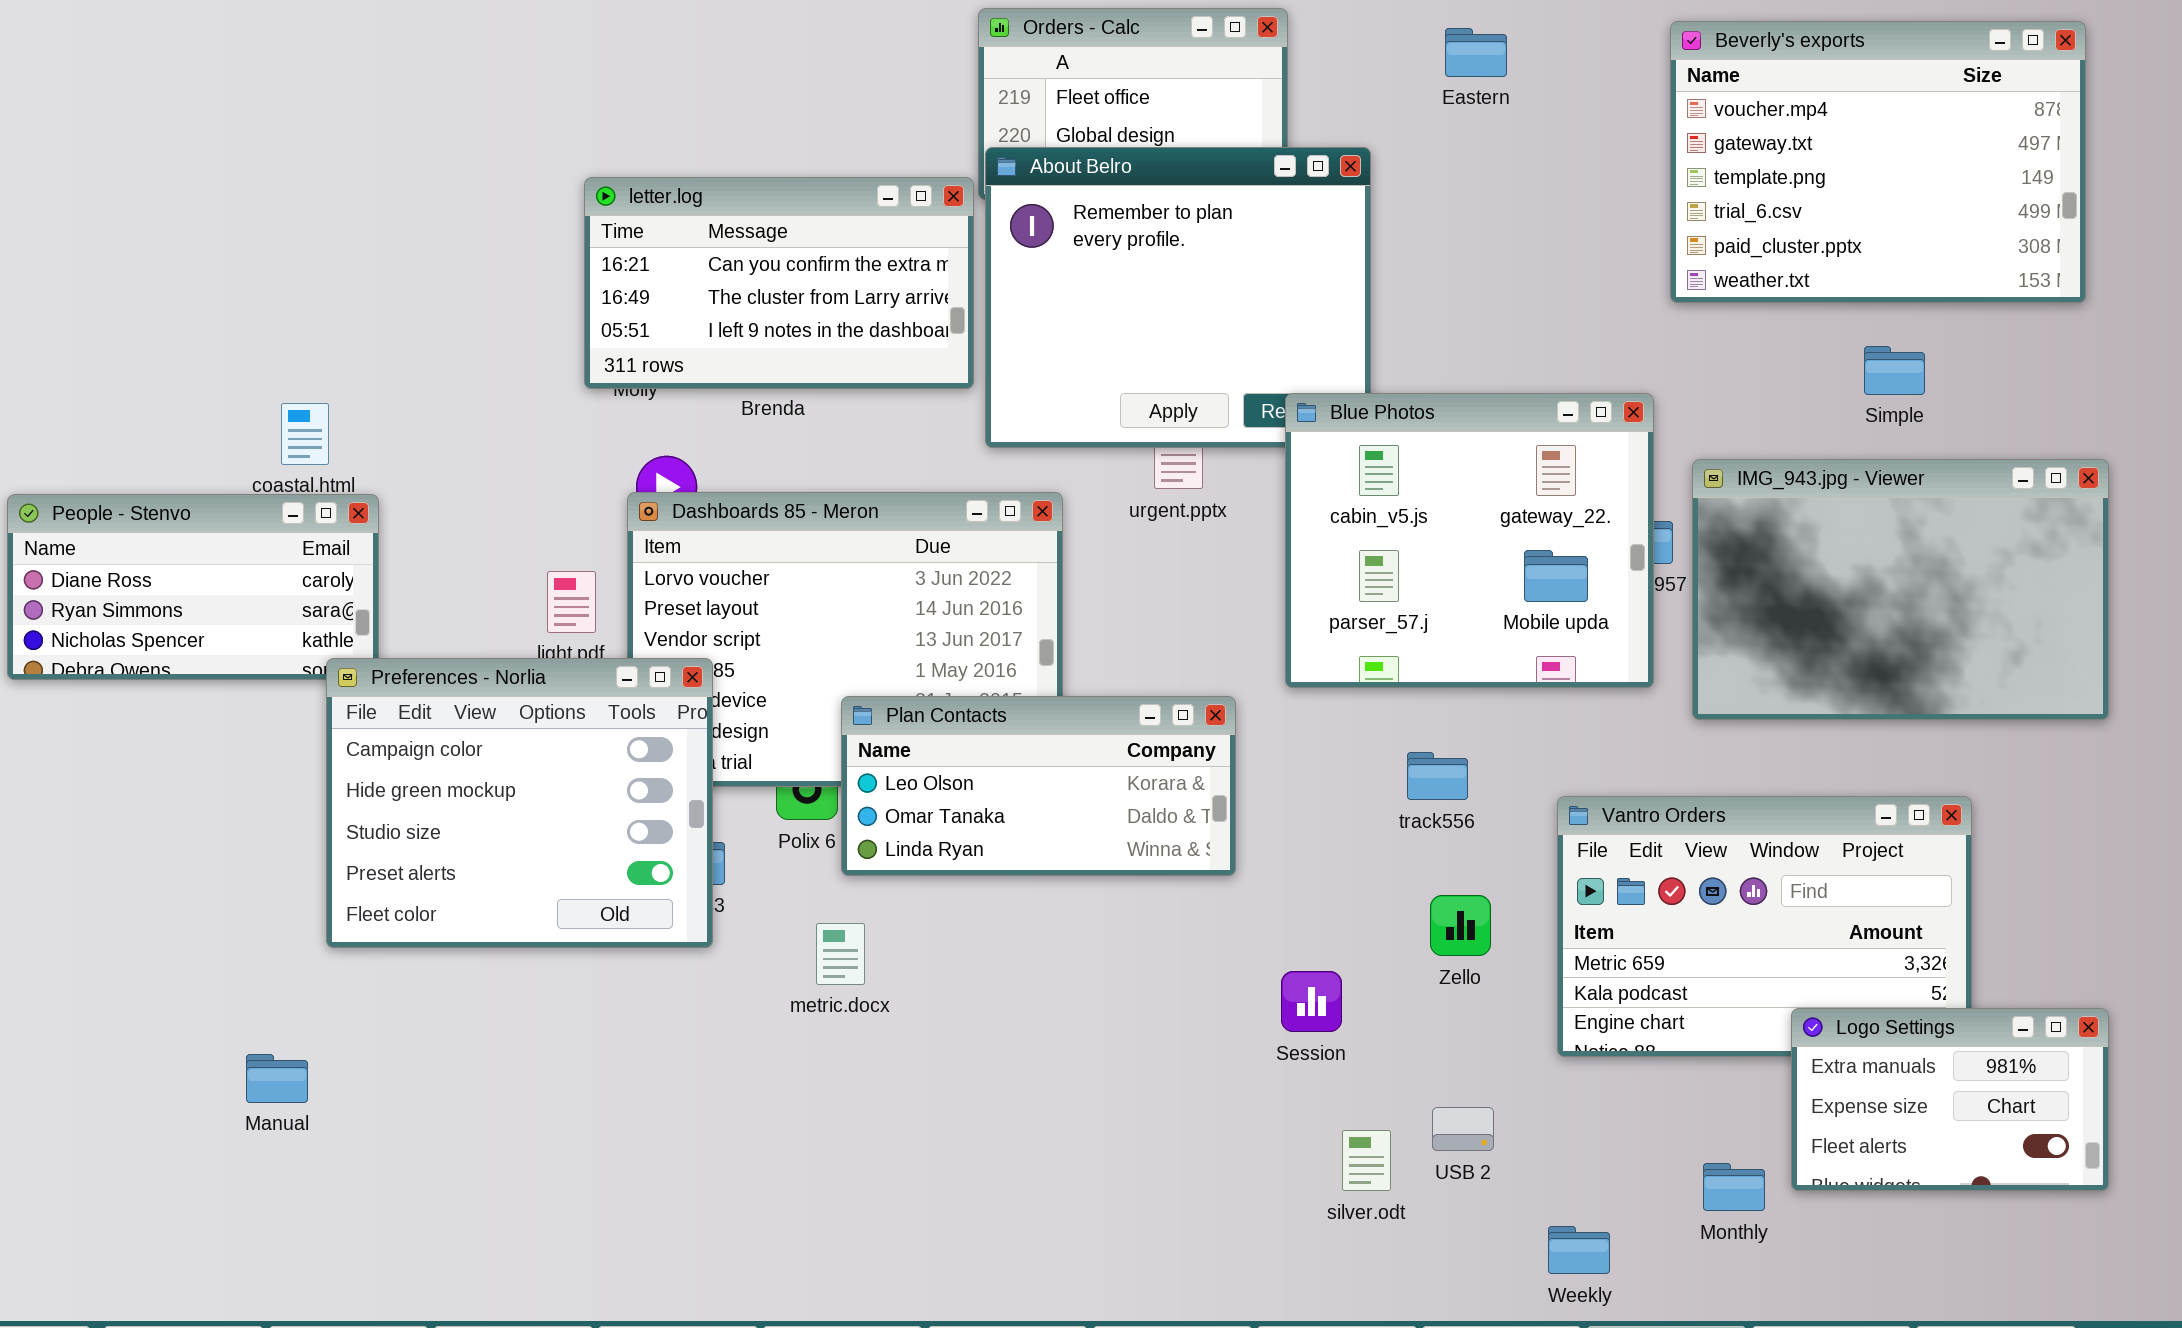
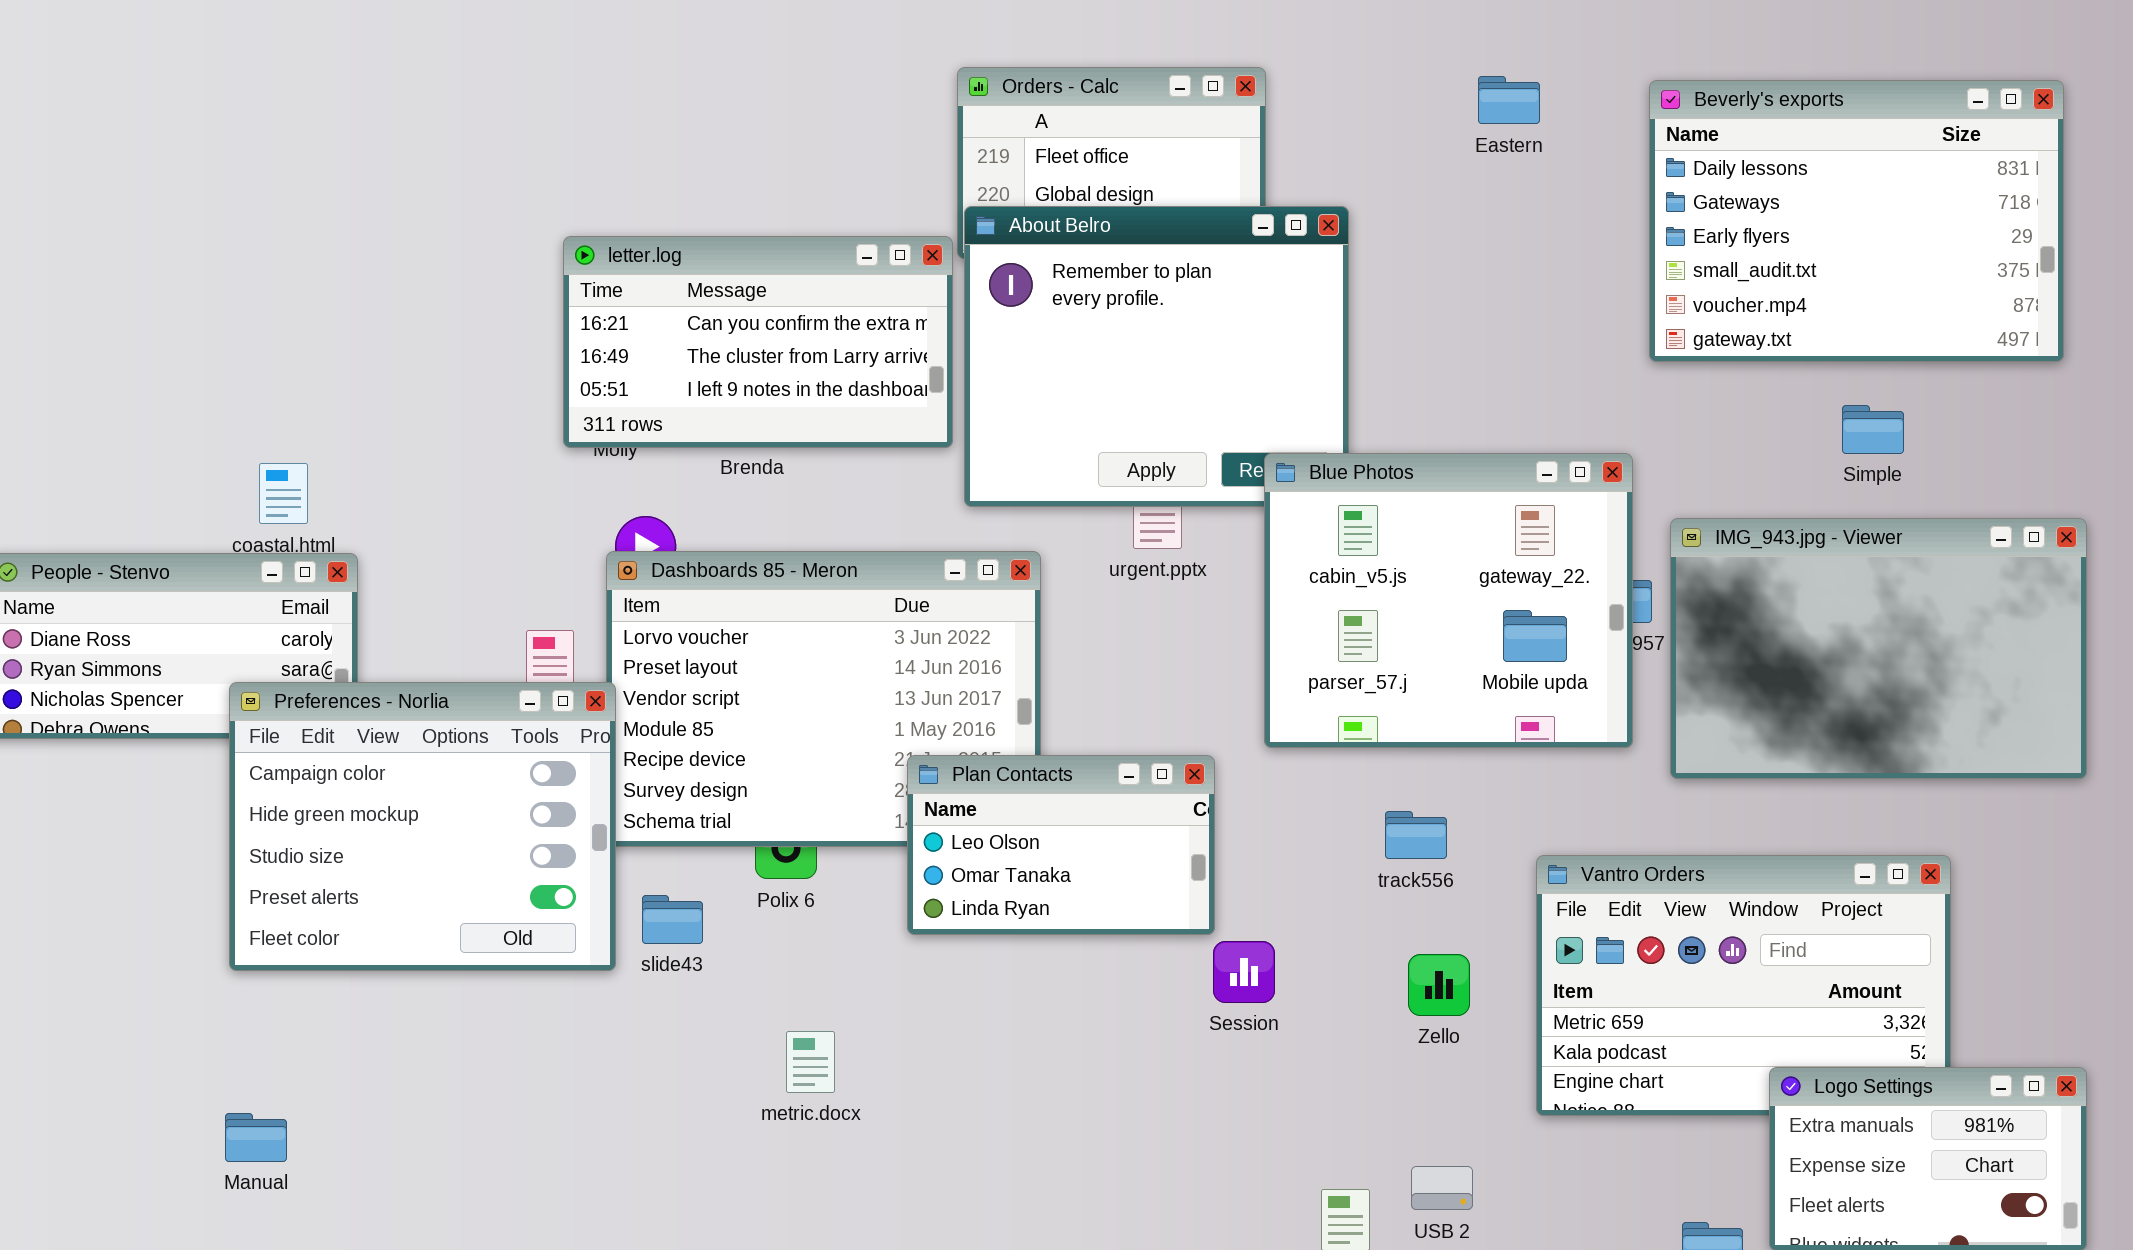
Beverly's exports: [1670,21,2086,303] -> [1649,80,2064,362], scrolled up 4 rows
Eastern: [1445,28,1507,77] -> [1478,76,1540,124], moved
Preferences - Norlia: [326,658,713,948] -> [229,682,616,971], moved
Plan Contacts: [841,696,1236,876] -> [907,755,1215,935], resized
metric.docx: [816,923,865,985] -> [786,1031,835,1093], moved
Session: [1281,971,1342,1032] -> [1213,941,1275,1003], moved

